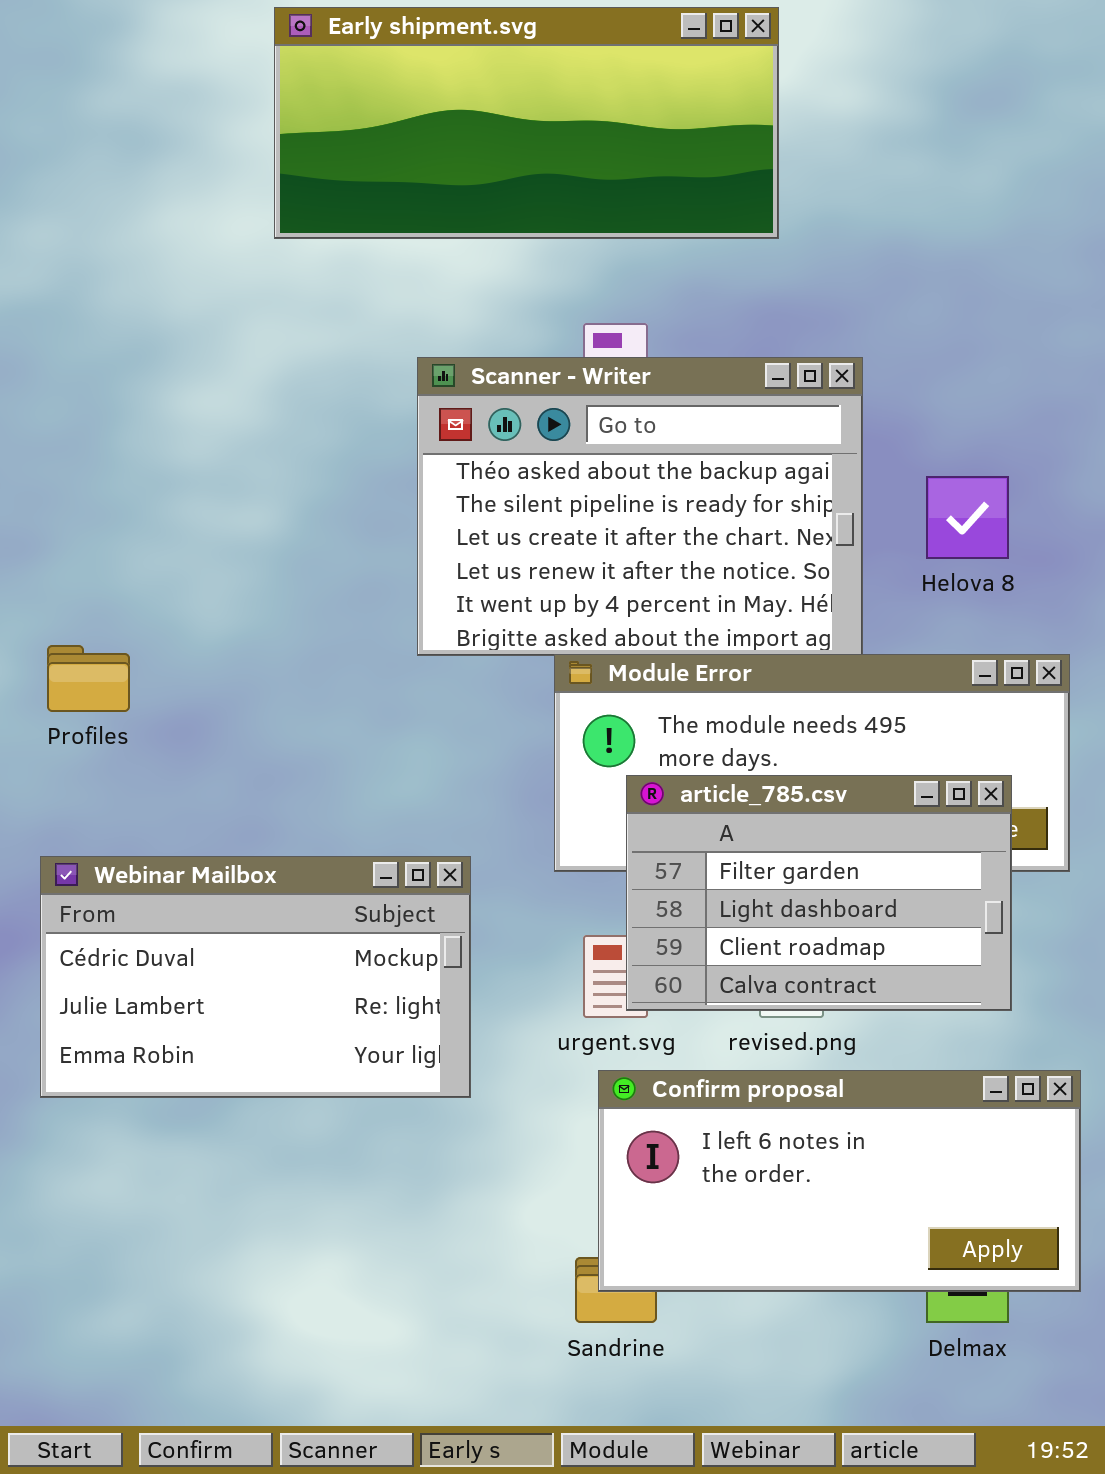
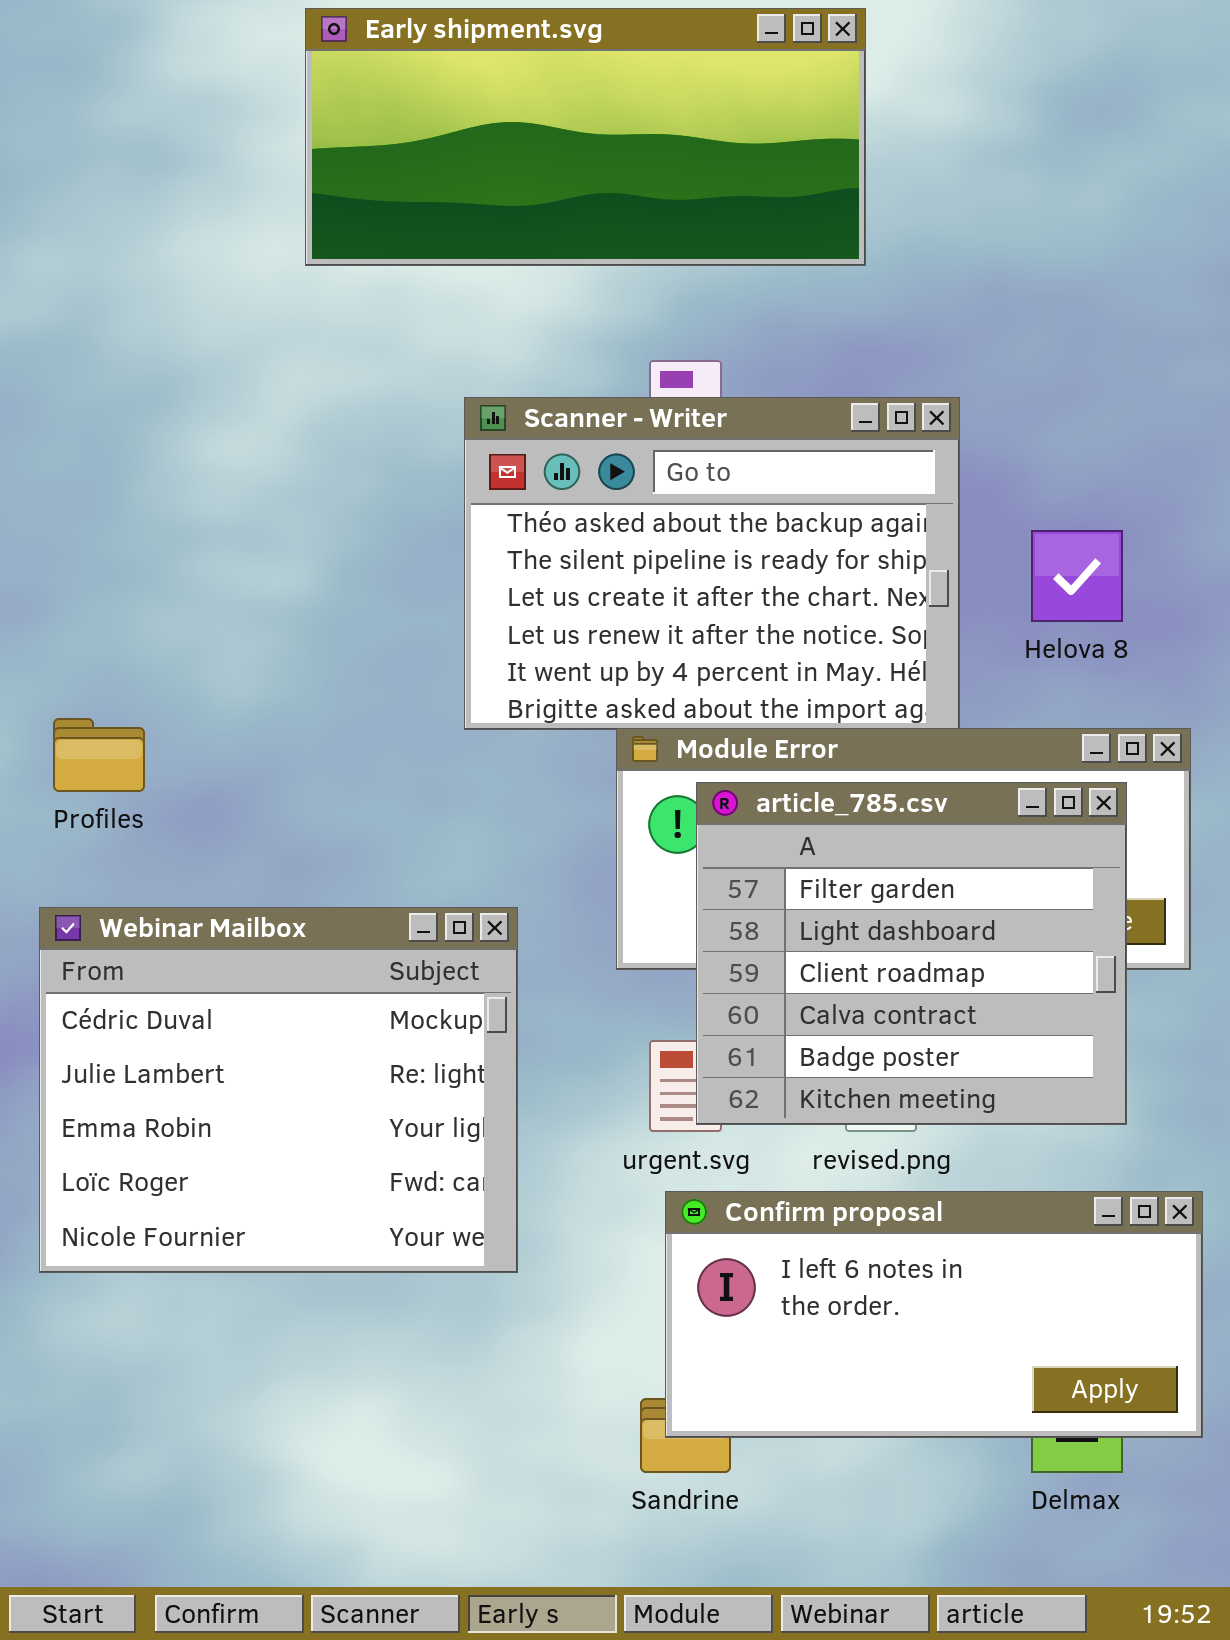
article_785.csv: [626,775,1012,1011] -> [696,782,1127,1125], resized
Webinar Mailbox: [40,856,471,1098] -> [39,907,518,1273], moved, resized

